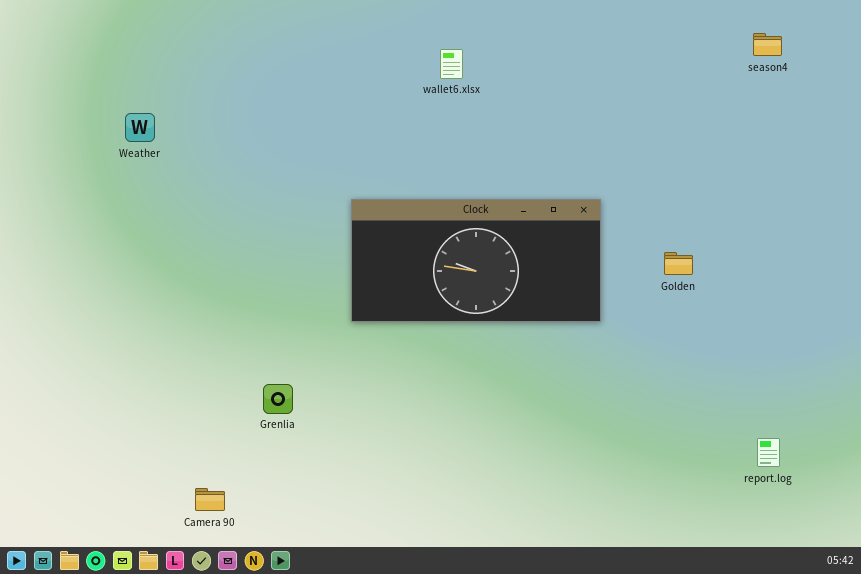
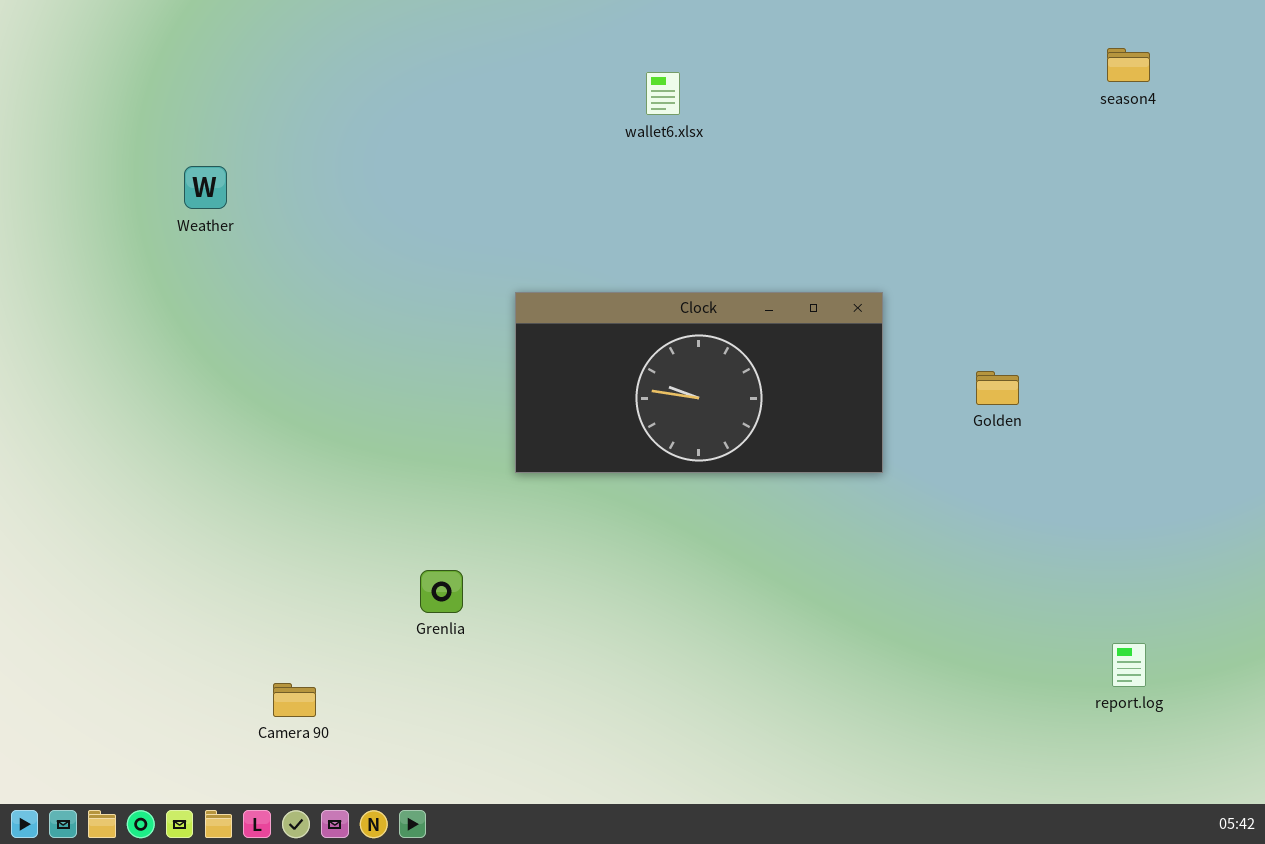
Grenlia: [263,384,293,414] -> [420,570,463,613], moved
Camera 90: [195,488,225,511] -> [273,683,316,717], moved

